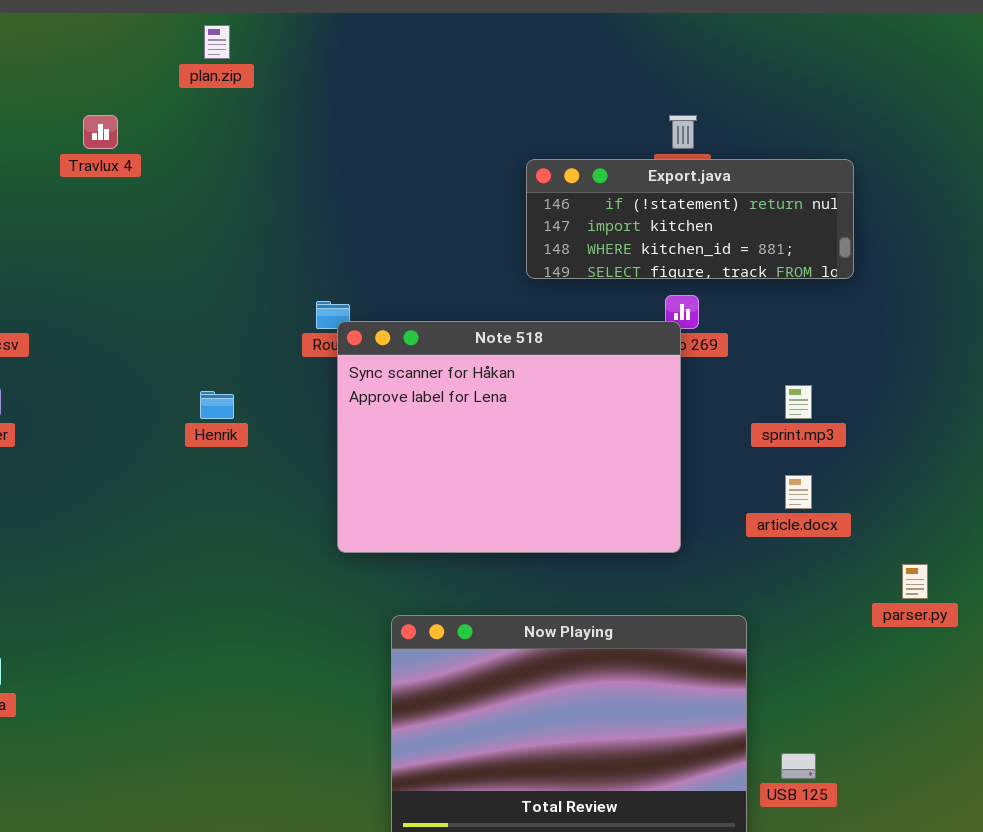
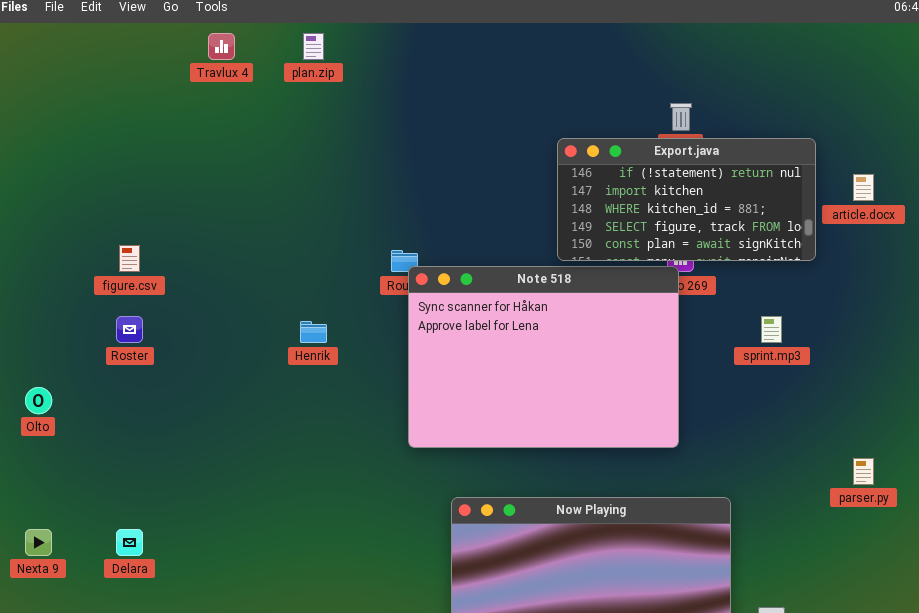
Travlux 4: [83,115,118,149] -> [208,33,235,60], moved
Export.java: [526,159,854,279] -> [557,138,816,261], resized
article.docx: [785,475,812,509] -> [853,174,874,201], moved

